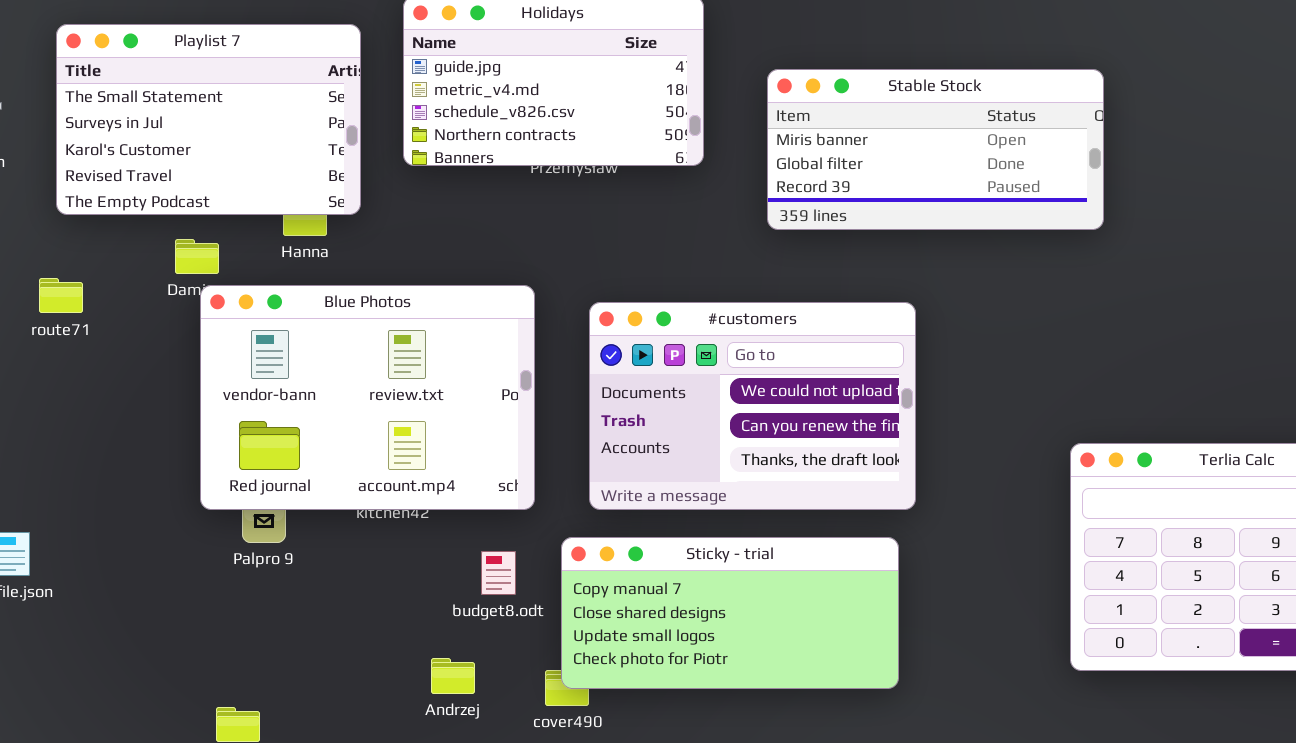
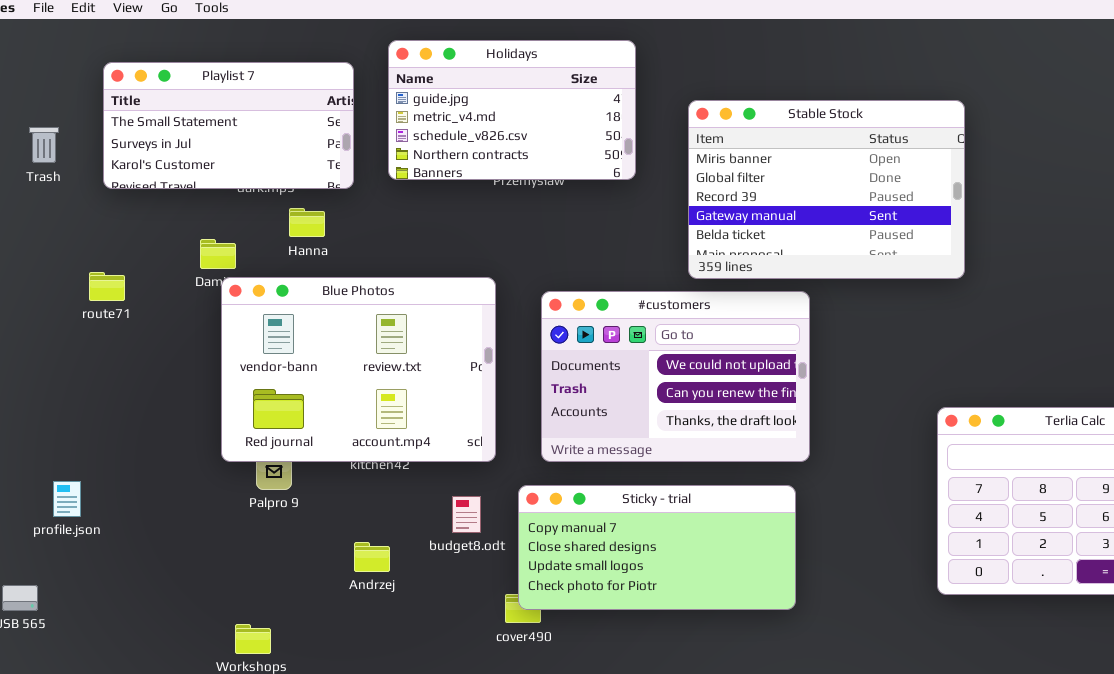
Playlist 7: [56,24,361,215] -> [103,62,354,189], resized
Stable Stock: [767,69,1104,230] -> [688,100,965,279], resized
Andrzej: [431,658,475,694] -> [354,542,390,572], moved

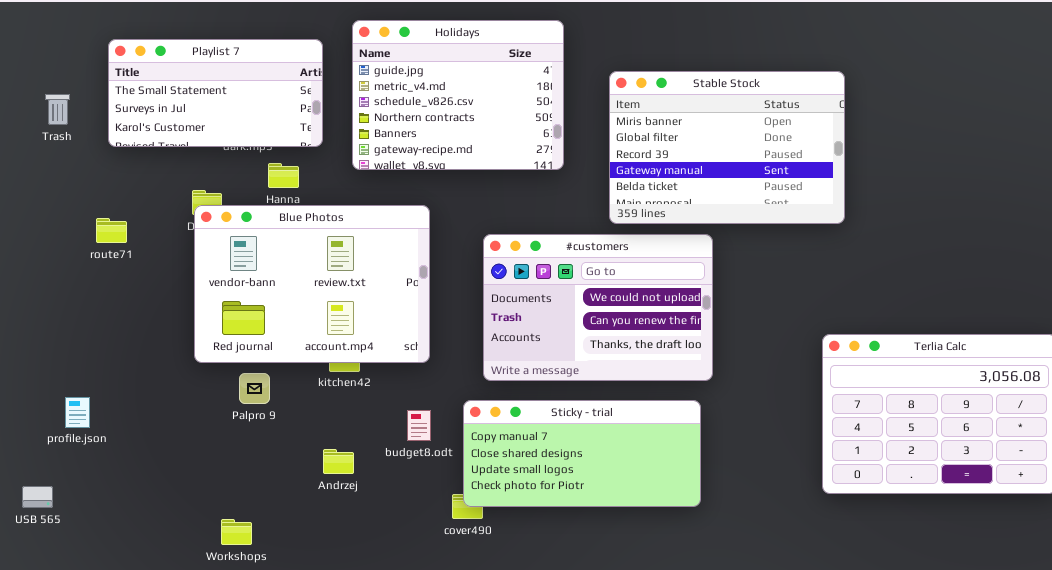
Holidays: [388,40,636,180] -> [352,20,564,170], resized
Blue Photos: [221,277,496,462] -> [194,205,430,363], moved

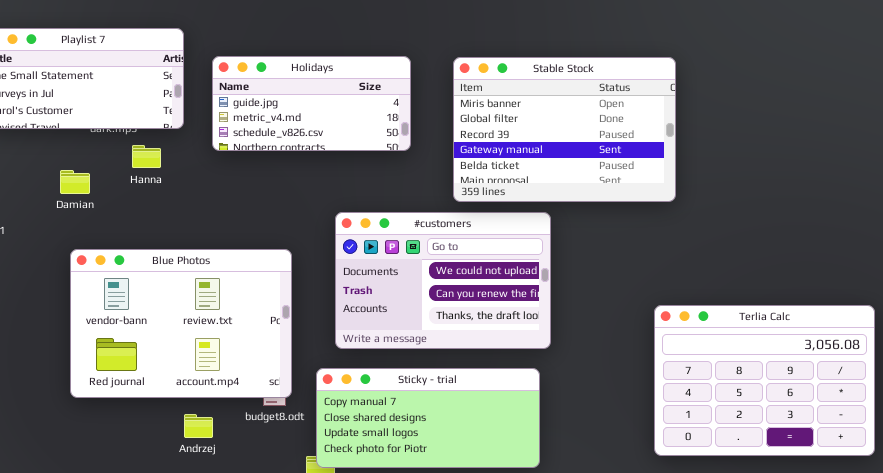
Holidays: [352,20,564,170] -> [212,56,411,151], resized
Blue Photos: [194,205,430,363] -> [70,249,292,398], moved

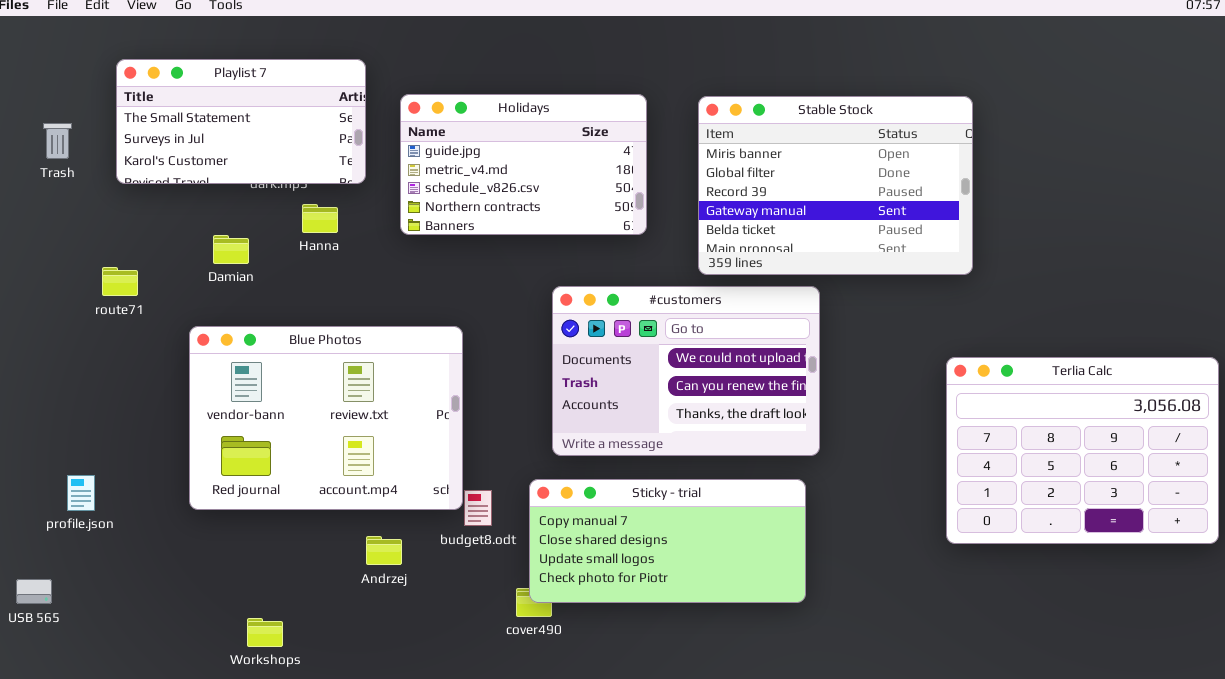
Holidays: [212,56,411,151] -> [400,94,647,235], resized
Blue Photos: [70,249,292,398] -> [189,326,463,510], moved
Terlia Calc: [654,305,875,456] -> [946,357,1219,544], moved

